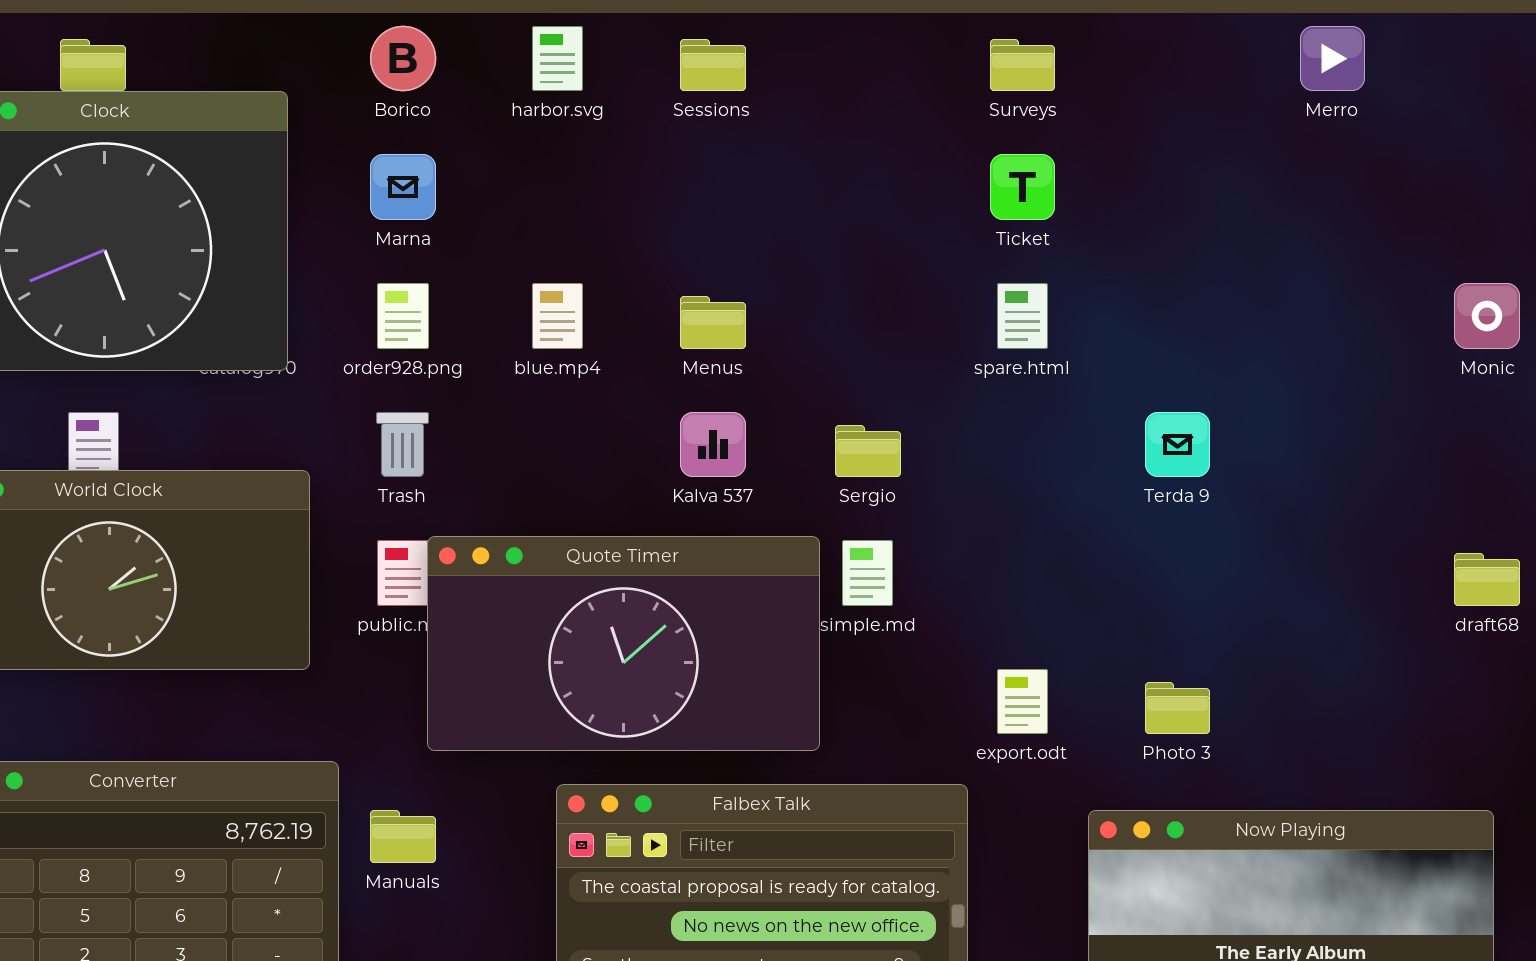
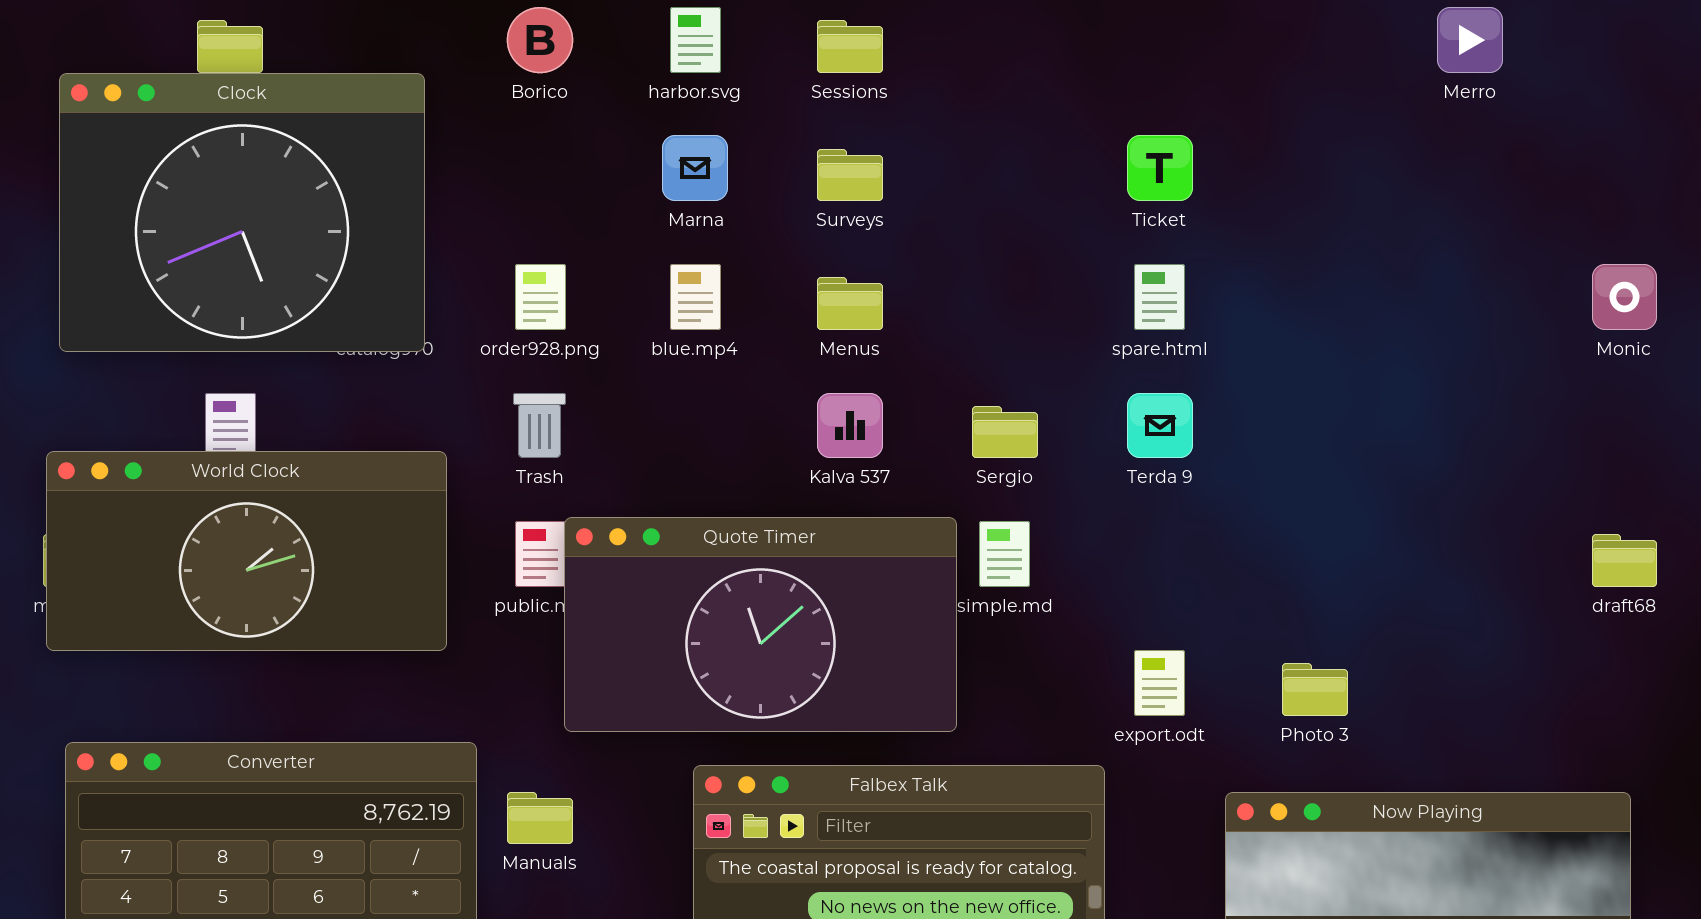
Surveys: [990,39,1055,91] -> [817,149,883,201], moved
Marna: [370,154,436,220] -> [662,135,728,201], moved
Terda 9: [1145,412,1210,477] -> [1127,393,1193,458], moved

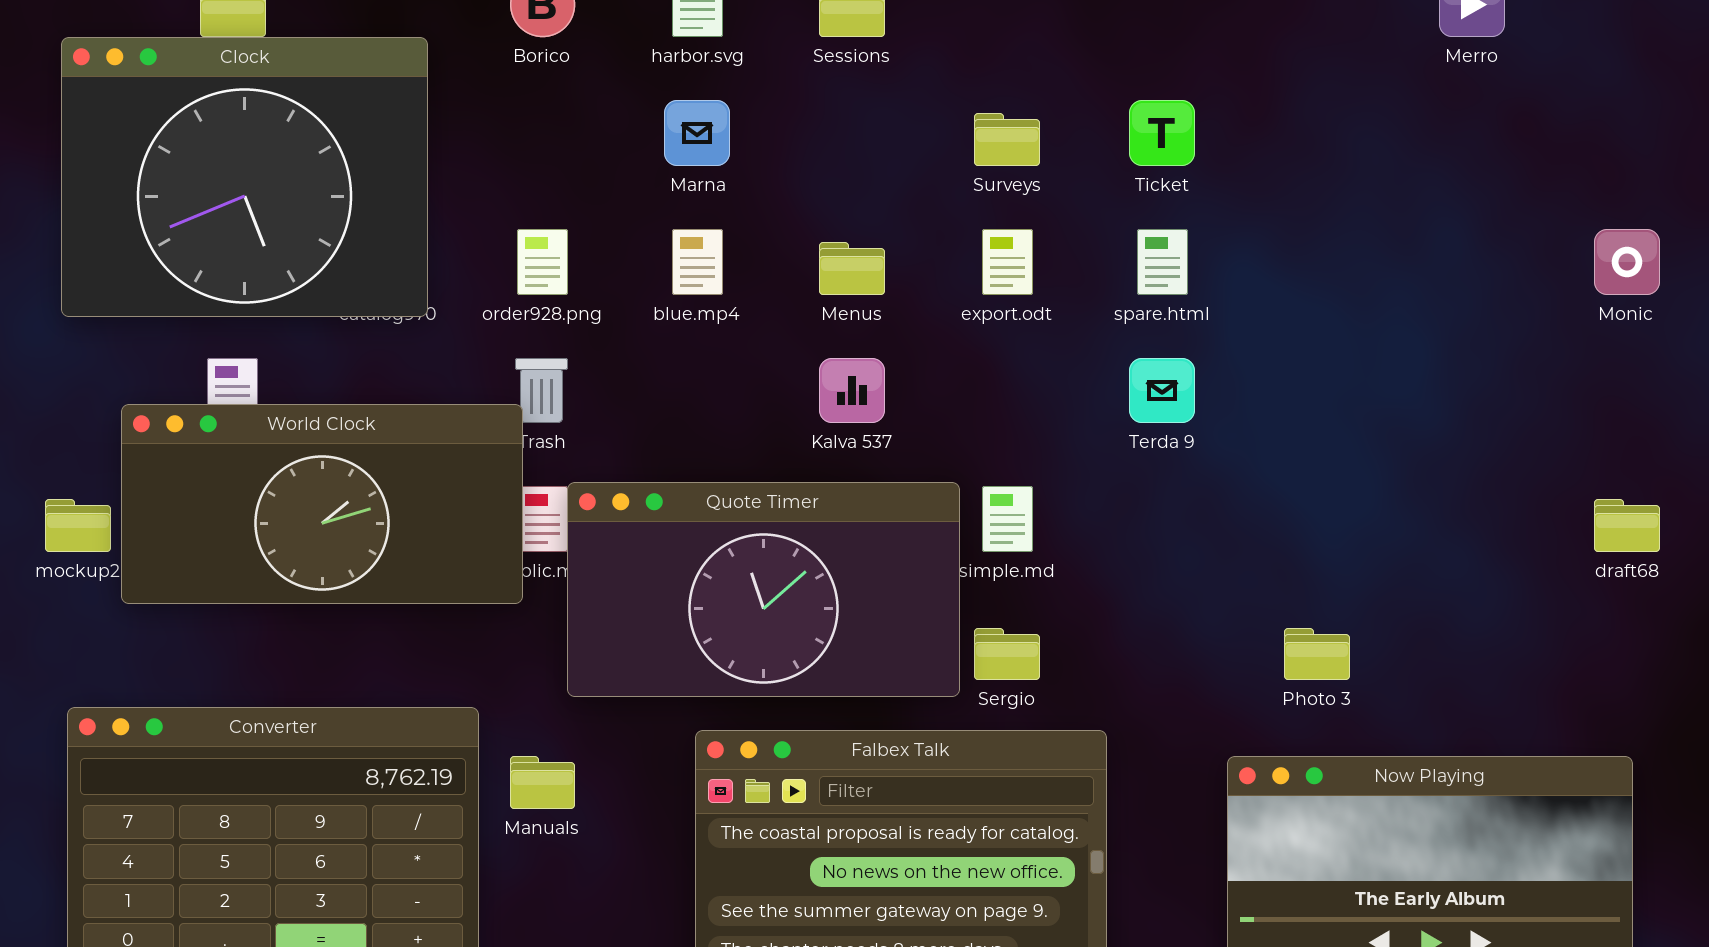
Surveys: [817,149,883,201] -> [974,113,1040,166], moved
Sergio: [972,406,1038,458] -> [974,628,1040,680], moved
World Clock: [46,451,447,651] -> [121,404,523,604], moved
export.odt: [1134,650,1185,716] -> [982,229,1033,295], moved

